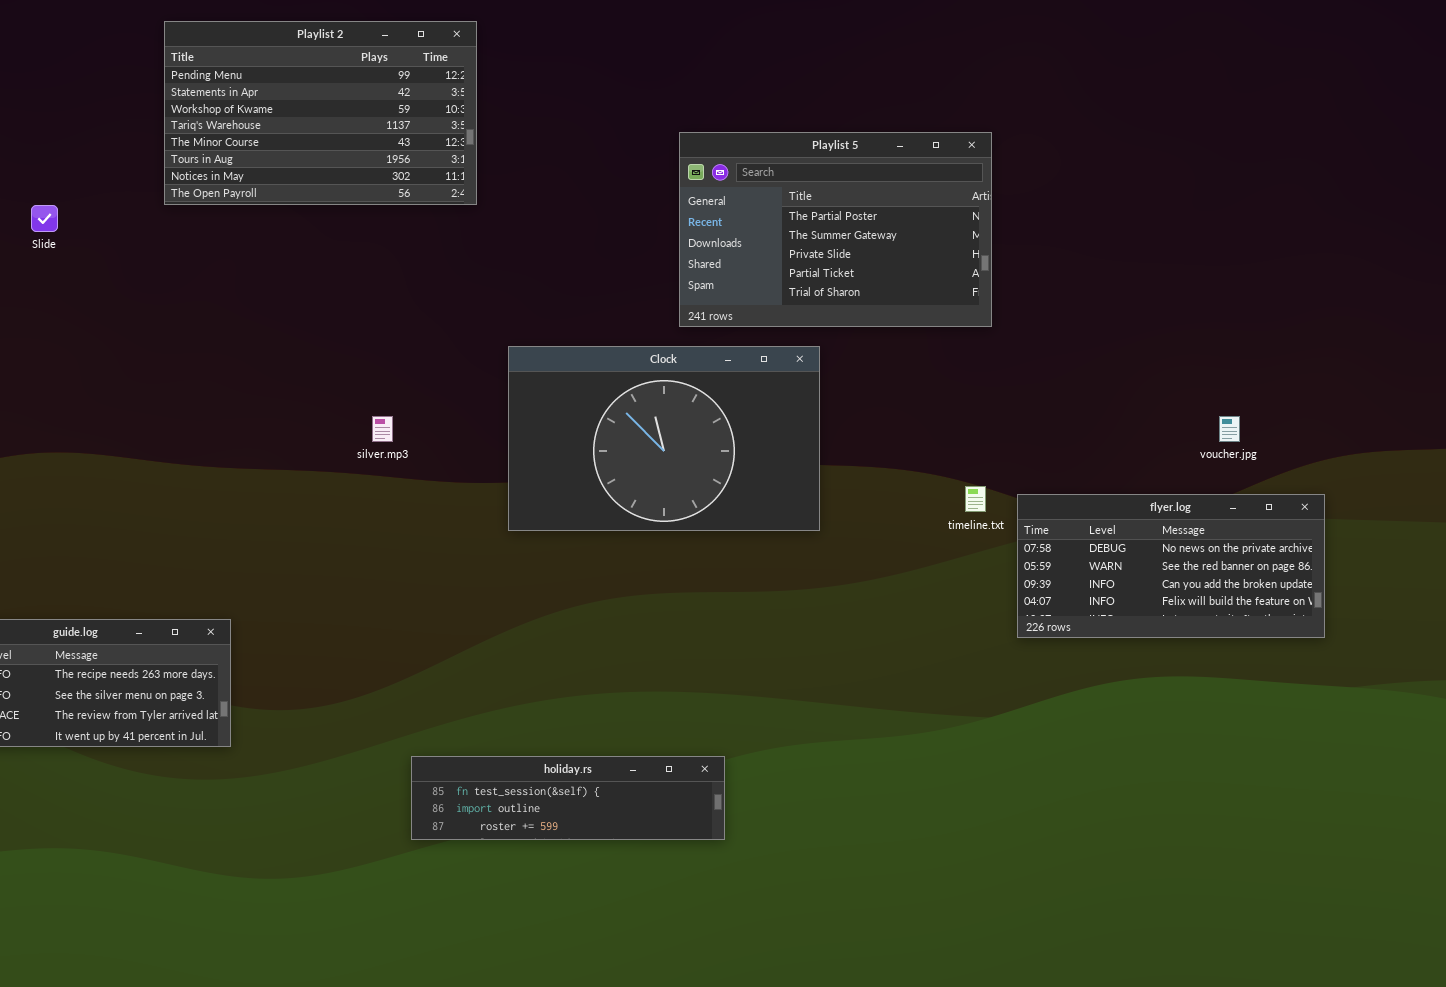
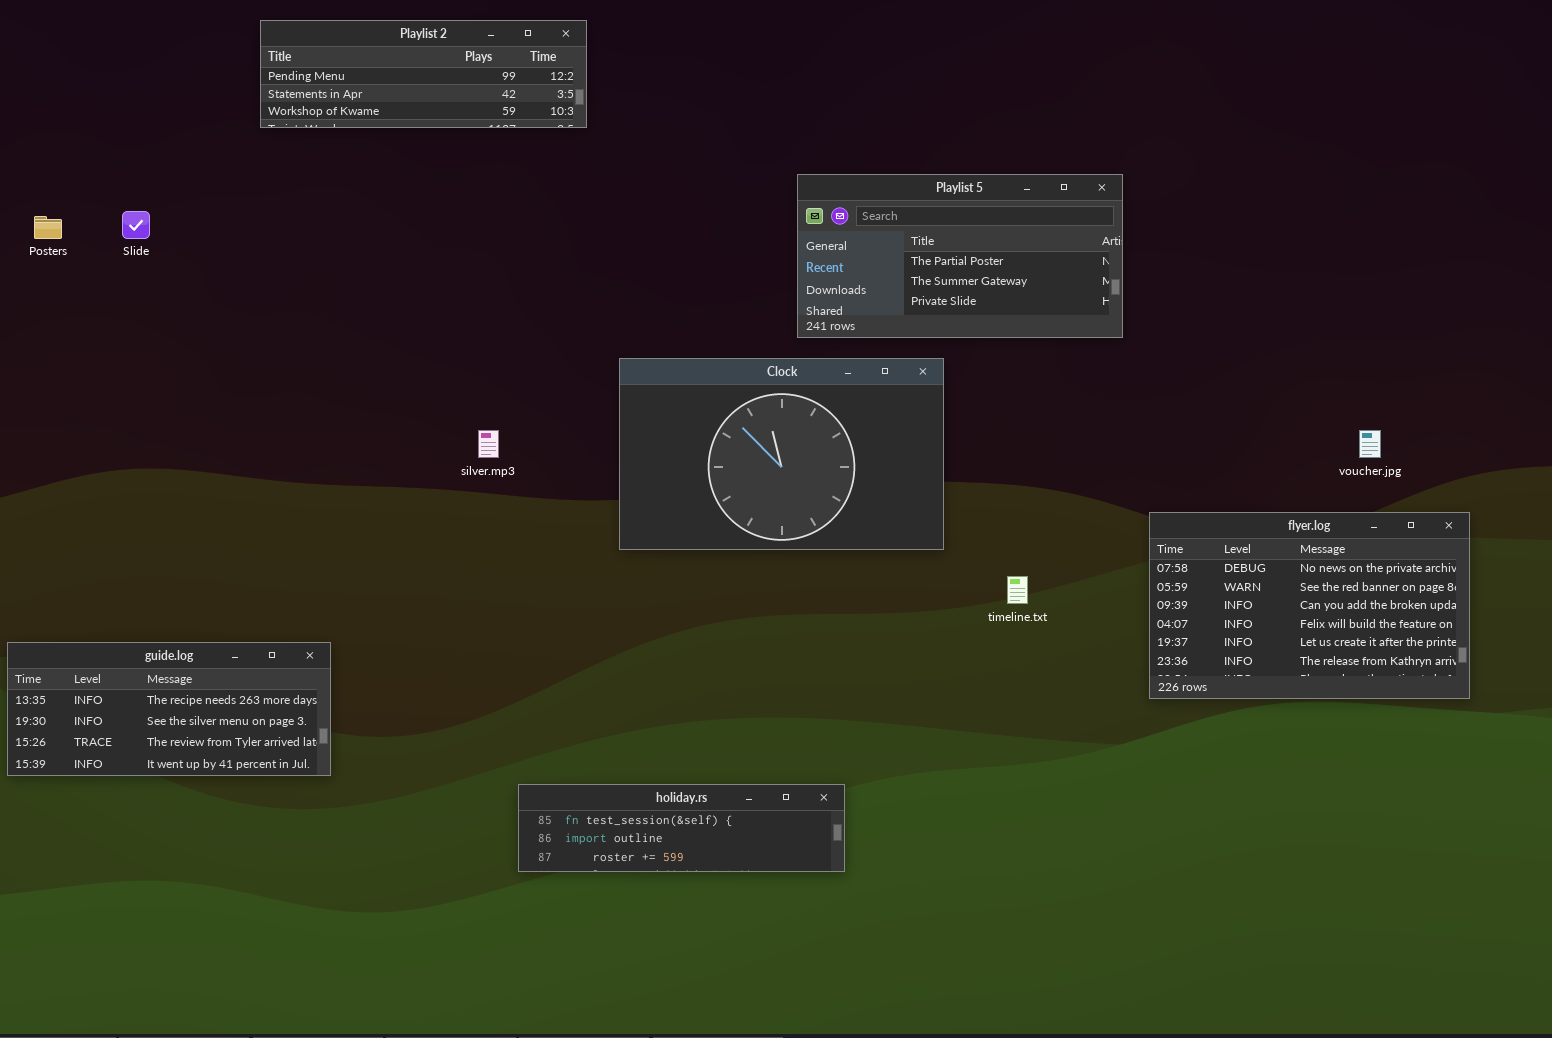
Playlist 2: [164,21,477,205] -> [260,20,587,128], resized
Playlist 5: [679,132,992,327] -> [797,174,1123,338], resized
timeline.txt: [965,486,986,512] -> [1007,576,1028,604], moved
flyer.log: [1017,494,1325,638] -> [1149,512,1470,699], resized

